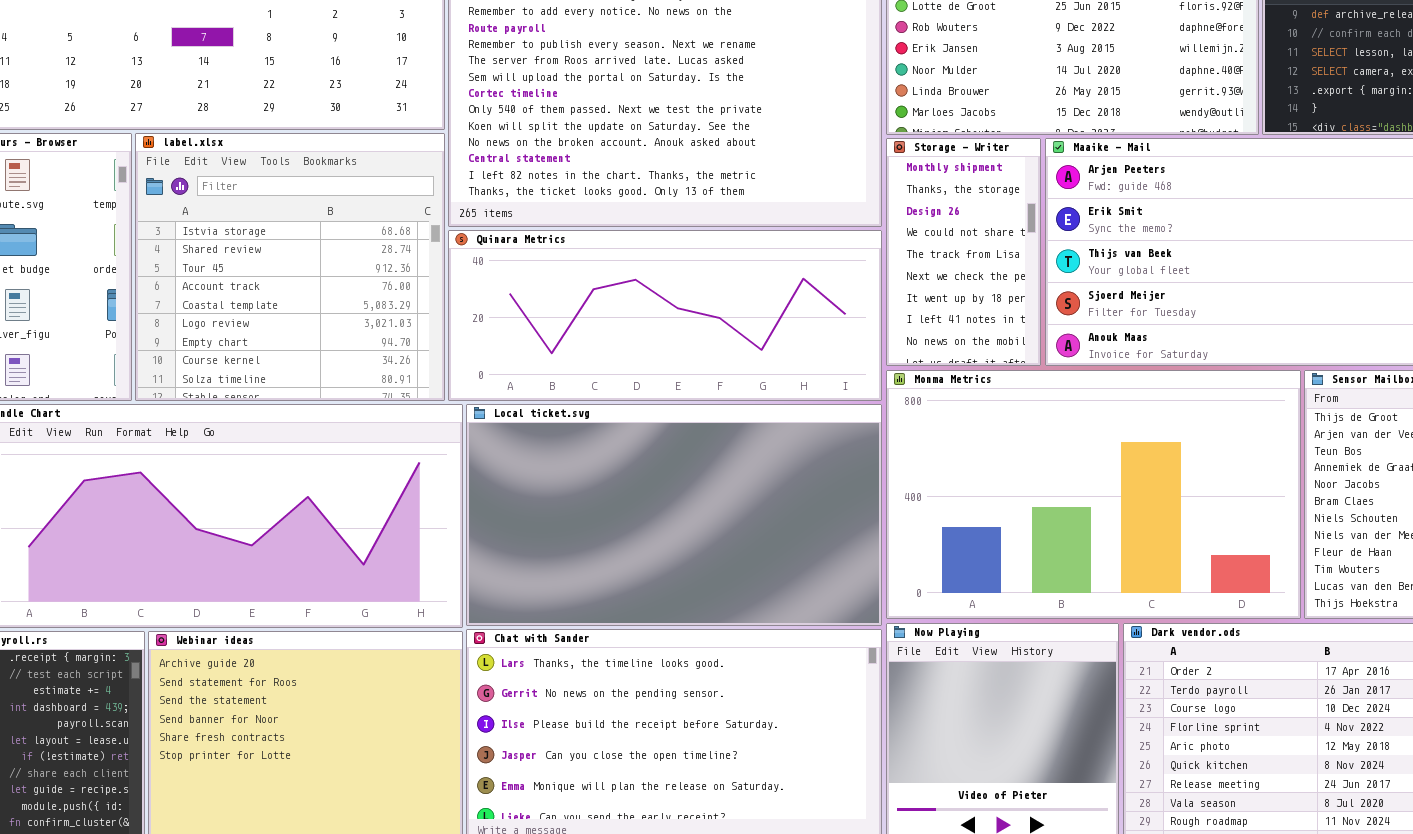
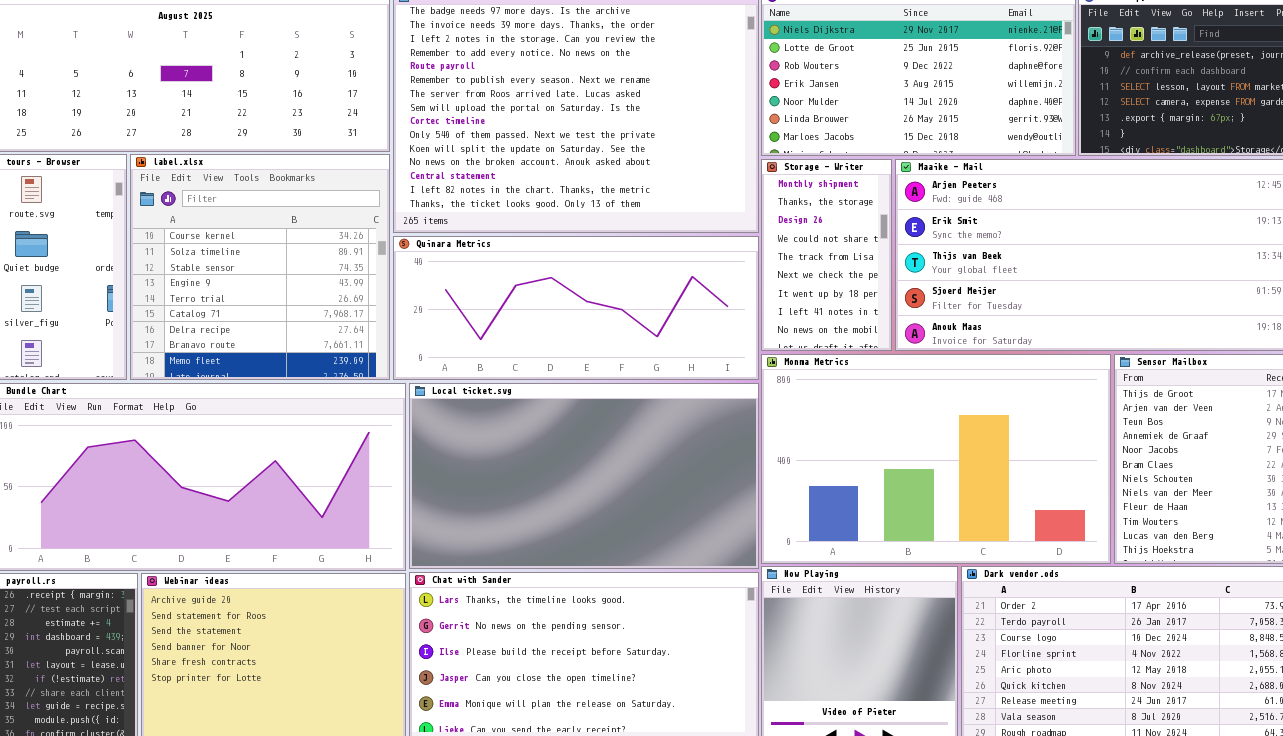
label.xlsx: [135,133,445,401] -> [130,154,390,380], scrolled down 7 rows

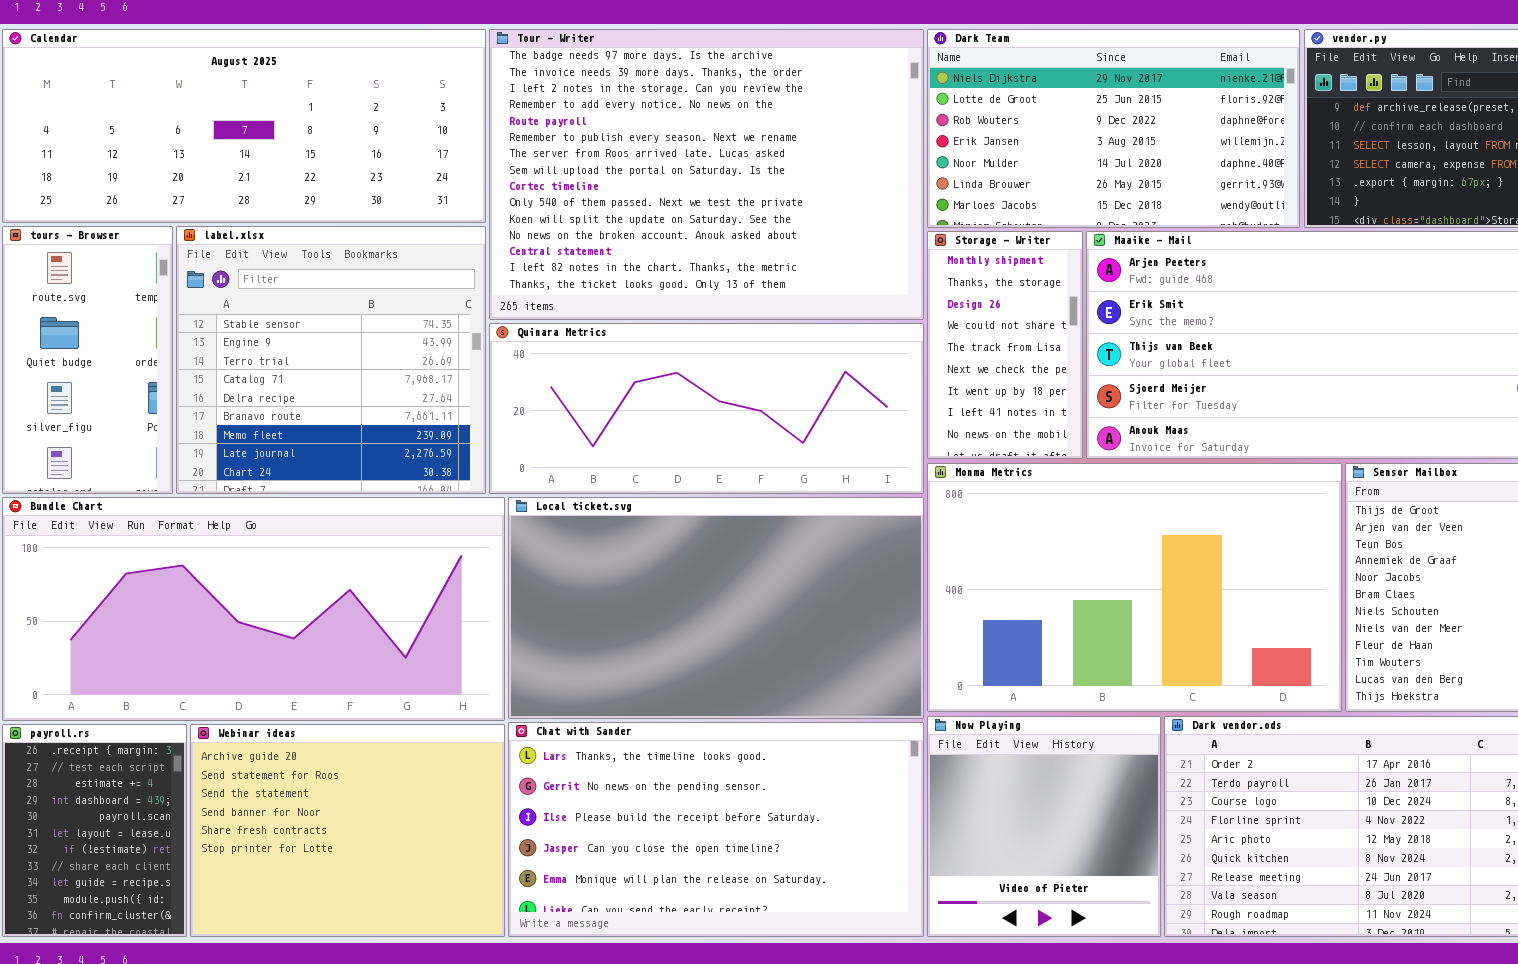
label.xlsx: [130,154,390,380] -> [176,226,486,494], scrolled down 2 rows

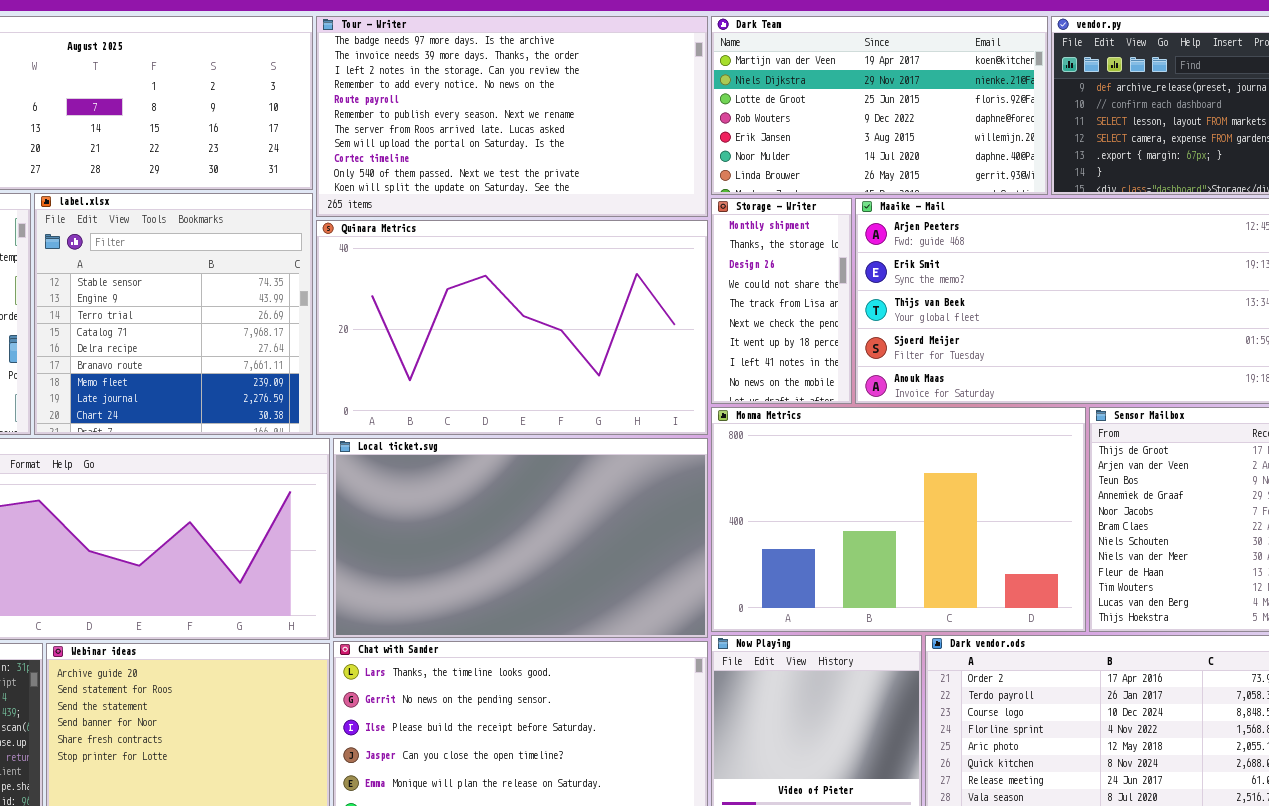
Tour - Writer: [489,29,924,320] -> [316,16,708,217], resized
Dark Team: [927,29,1300,228] -> [711,16,1048,195], scrolled up 1 row
Quinara Metrics: [489,323,924,494] -> [316,220,708,435], resized

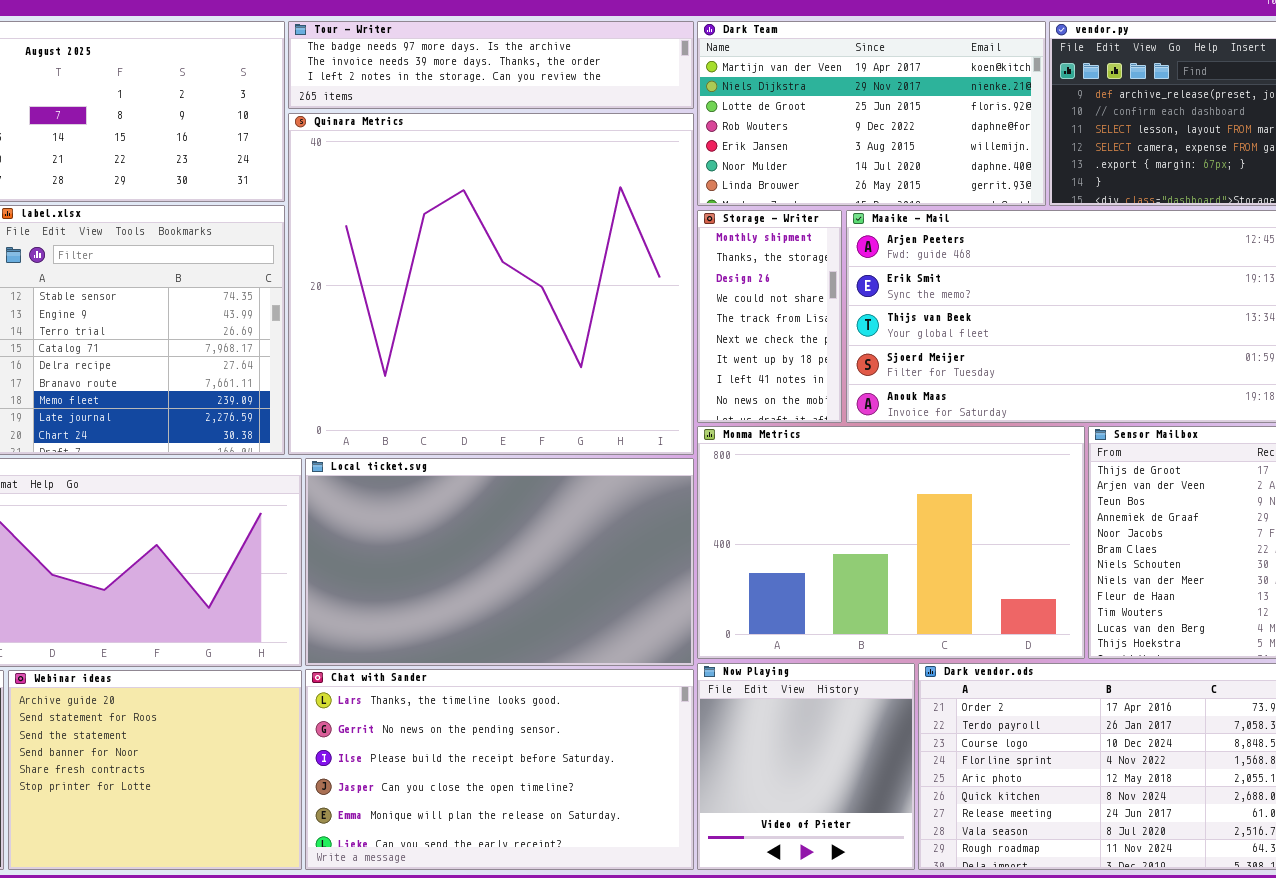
Tour - Writer: [316,16,708,217] -> [288,21,694,109], resized
Quinara Metrics: [316,220,708,435] -> [288,113,694,455], resized

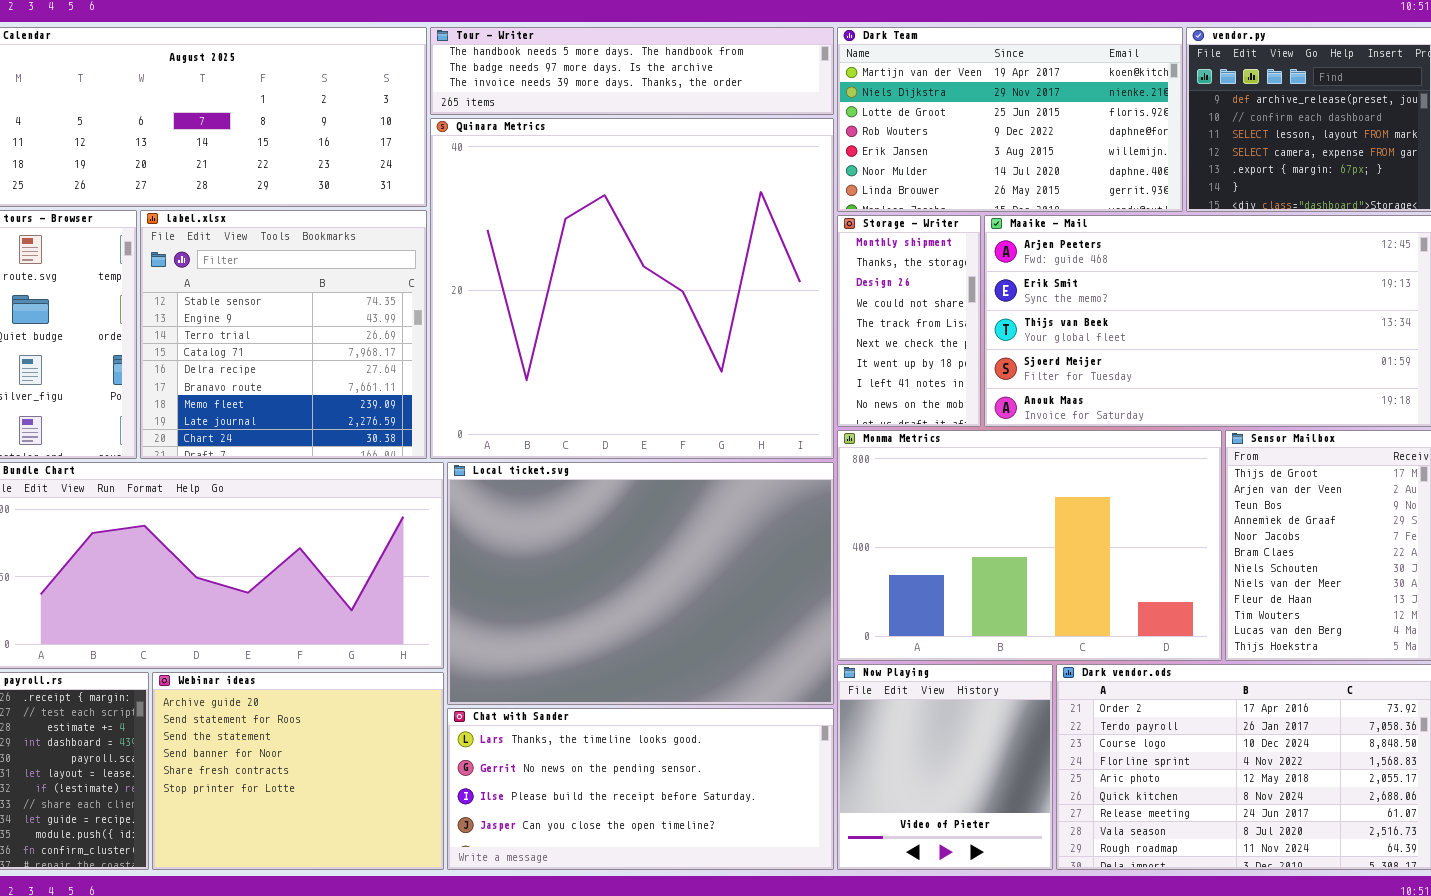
Tour - Writer: [288,21,694,109] -> [430,27,834,115], scrolled up 1 row
Local ticket.svg: [305,458,694,666] -> [447,462,834,705], resized
Chat with Sander: [305,669,694,870] -> [447,708,834,870], resized

